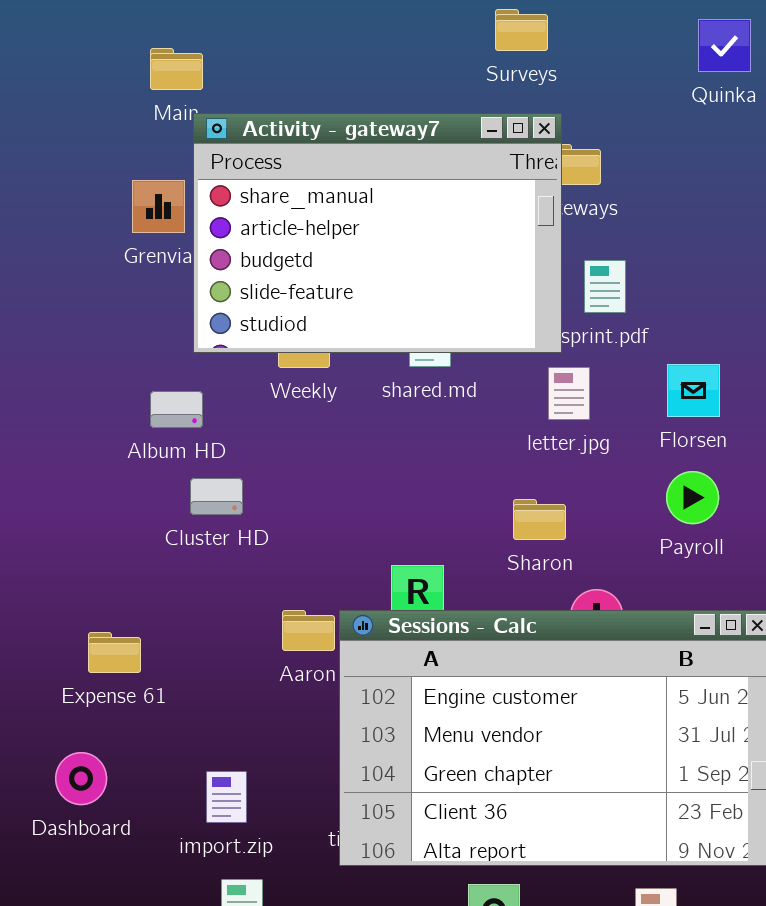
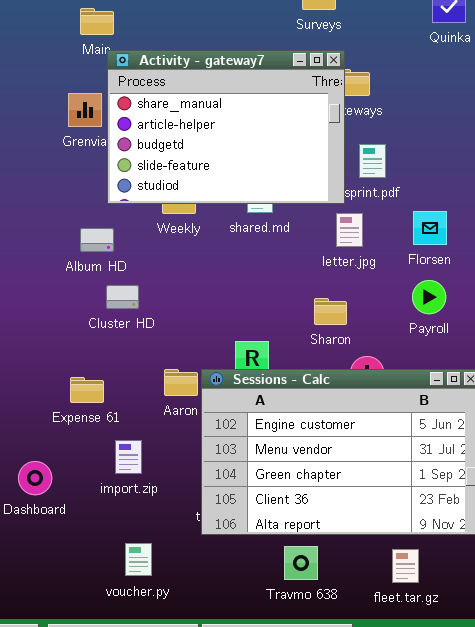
Expense 61: [88,632,141,673] -> [70,377,104,403], moved
import.zip: [206,771,247,823] -> [115,440,142,474], moved

